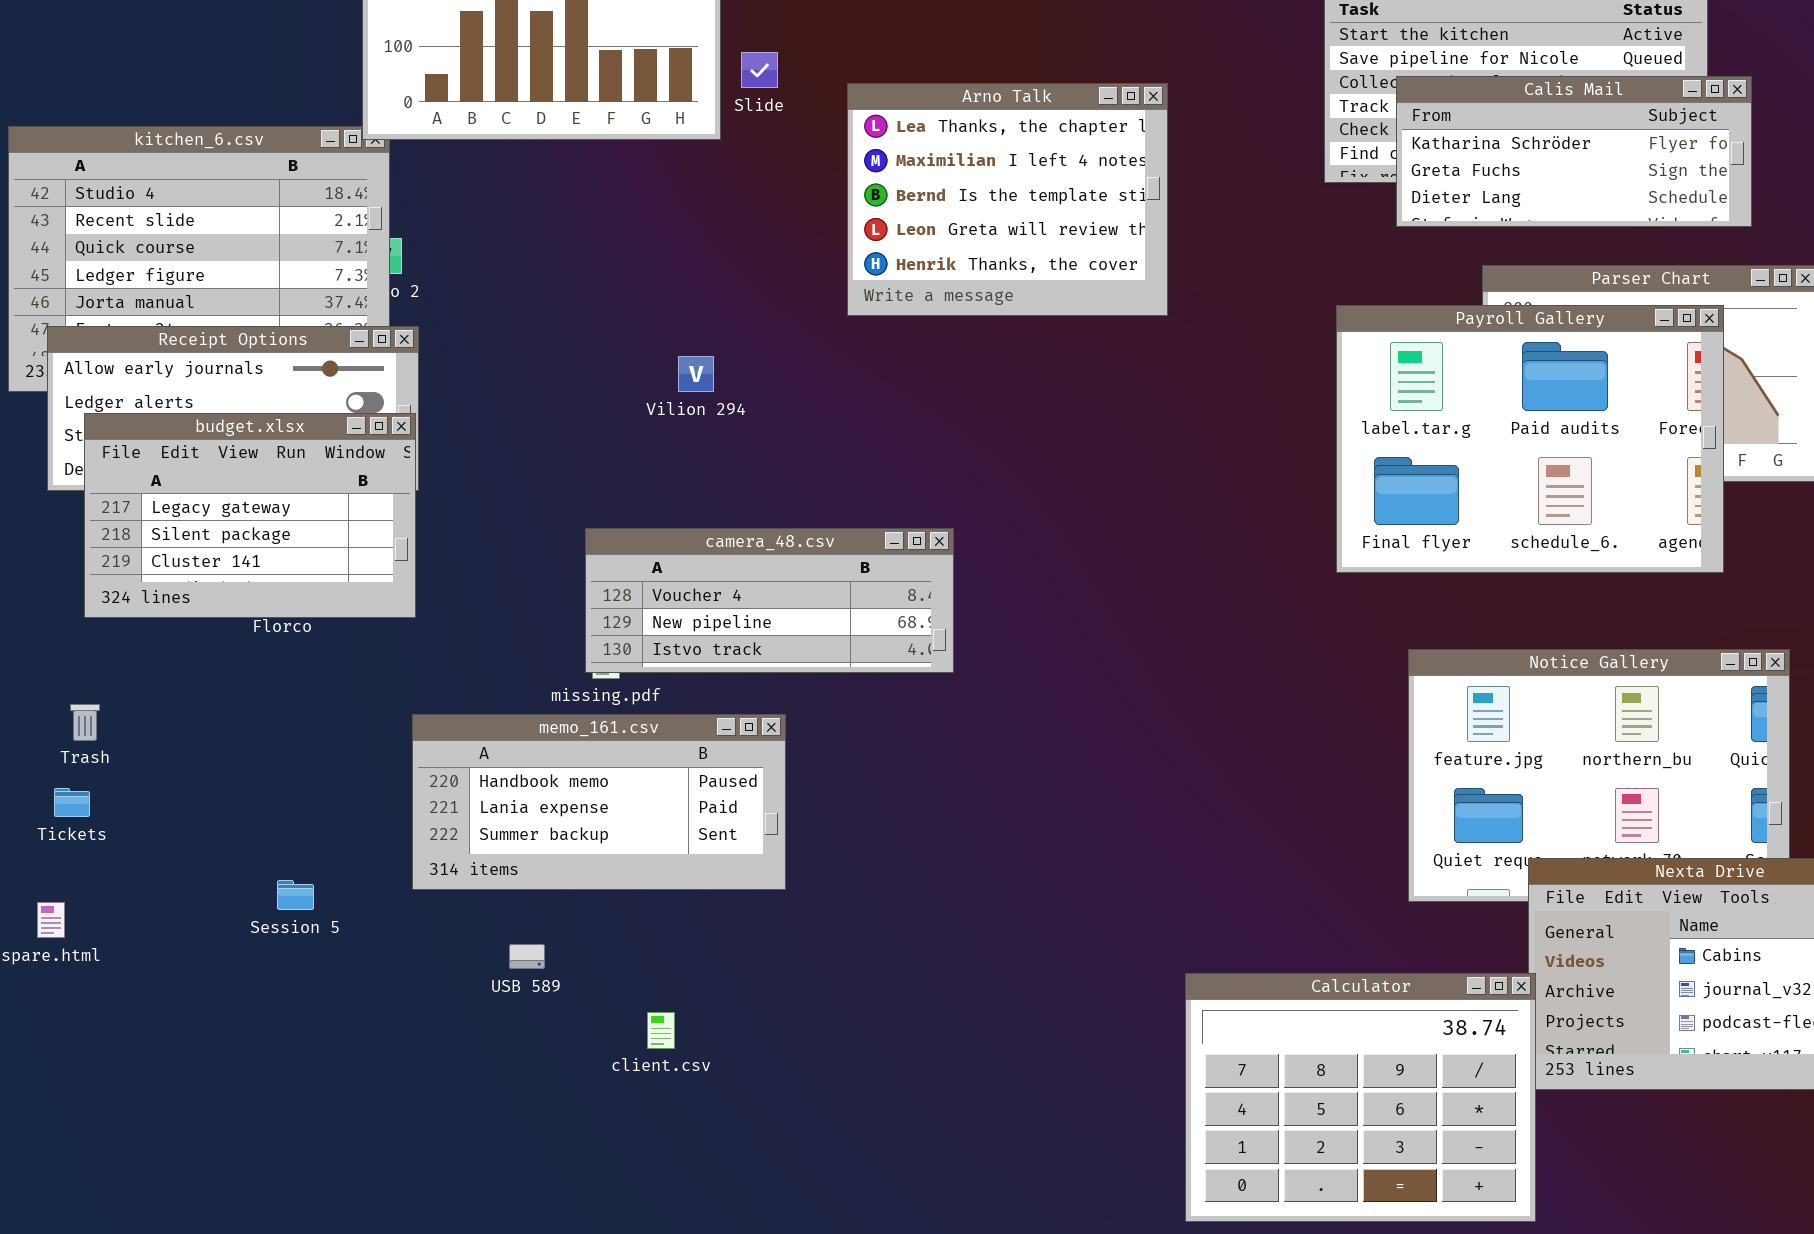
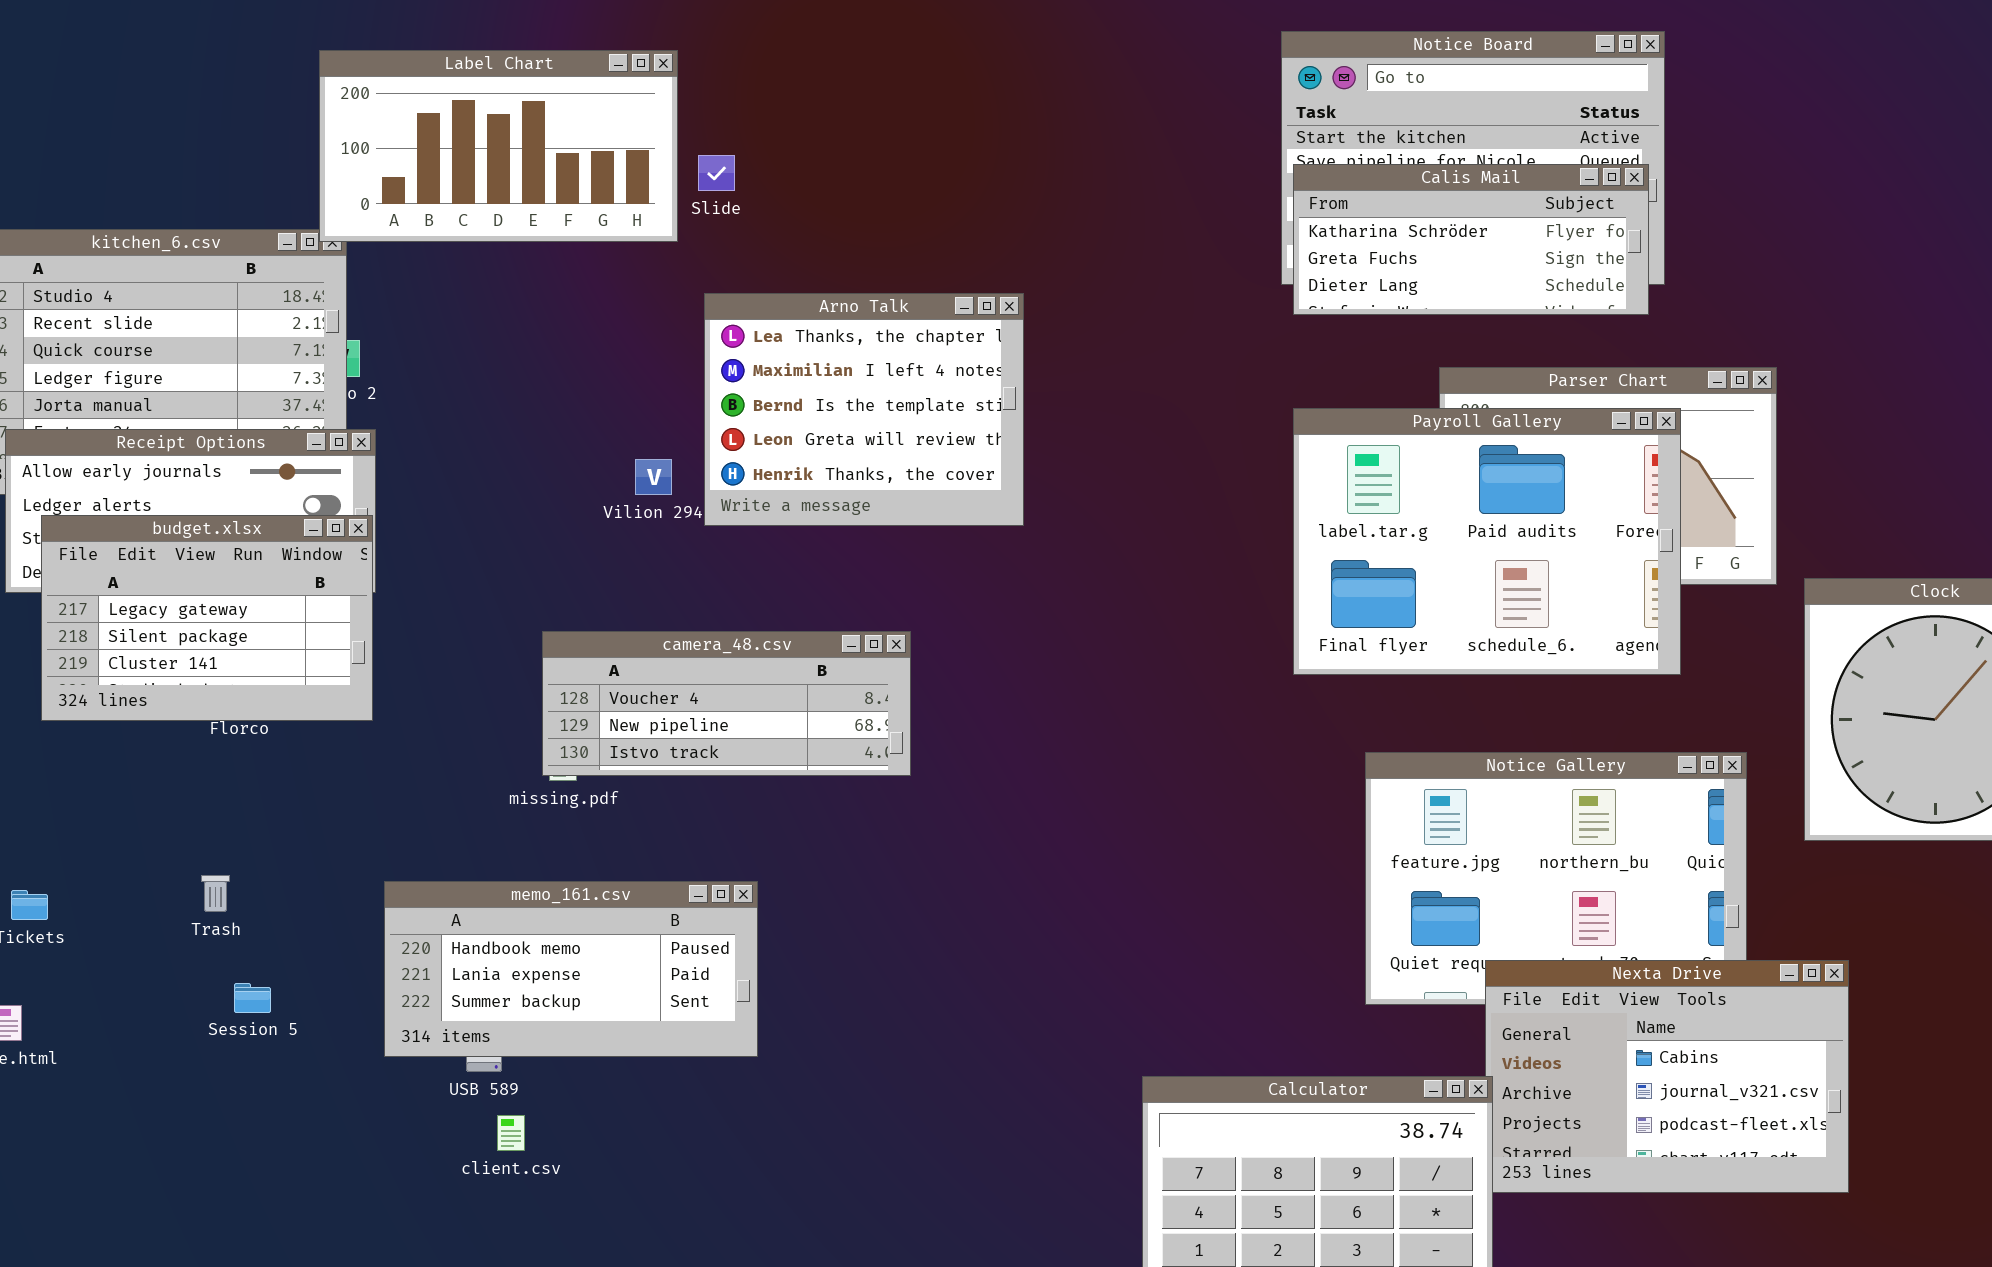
Calis Mail: [1396,76,1752,227] -> [1293,164,1649,315], moved
Arno Talk: [847,83,1168,316] -> [704,293,1024,526], moved
Trash: [70,704,100,741] -> [201,875,230,912], moved
memo_161.csv: [412,714,786,890] -> [384,881,758,1057], moved
client.csv: [647,1012,675,1049] -> [497,1115,525,1151], moved

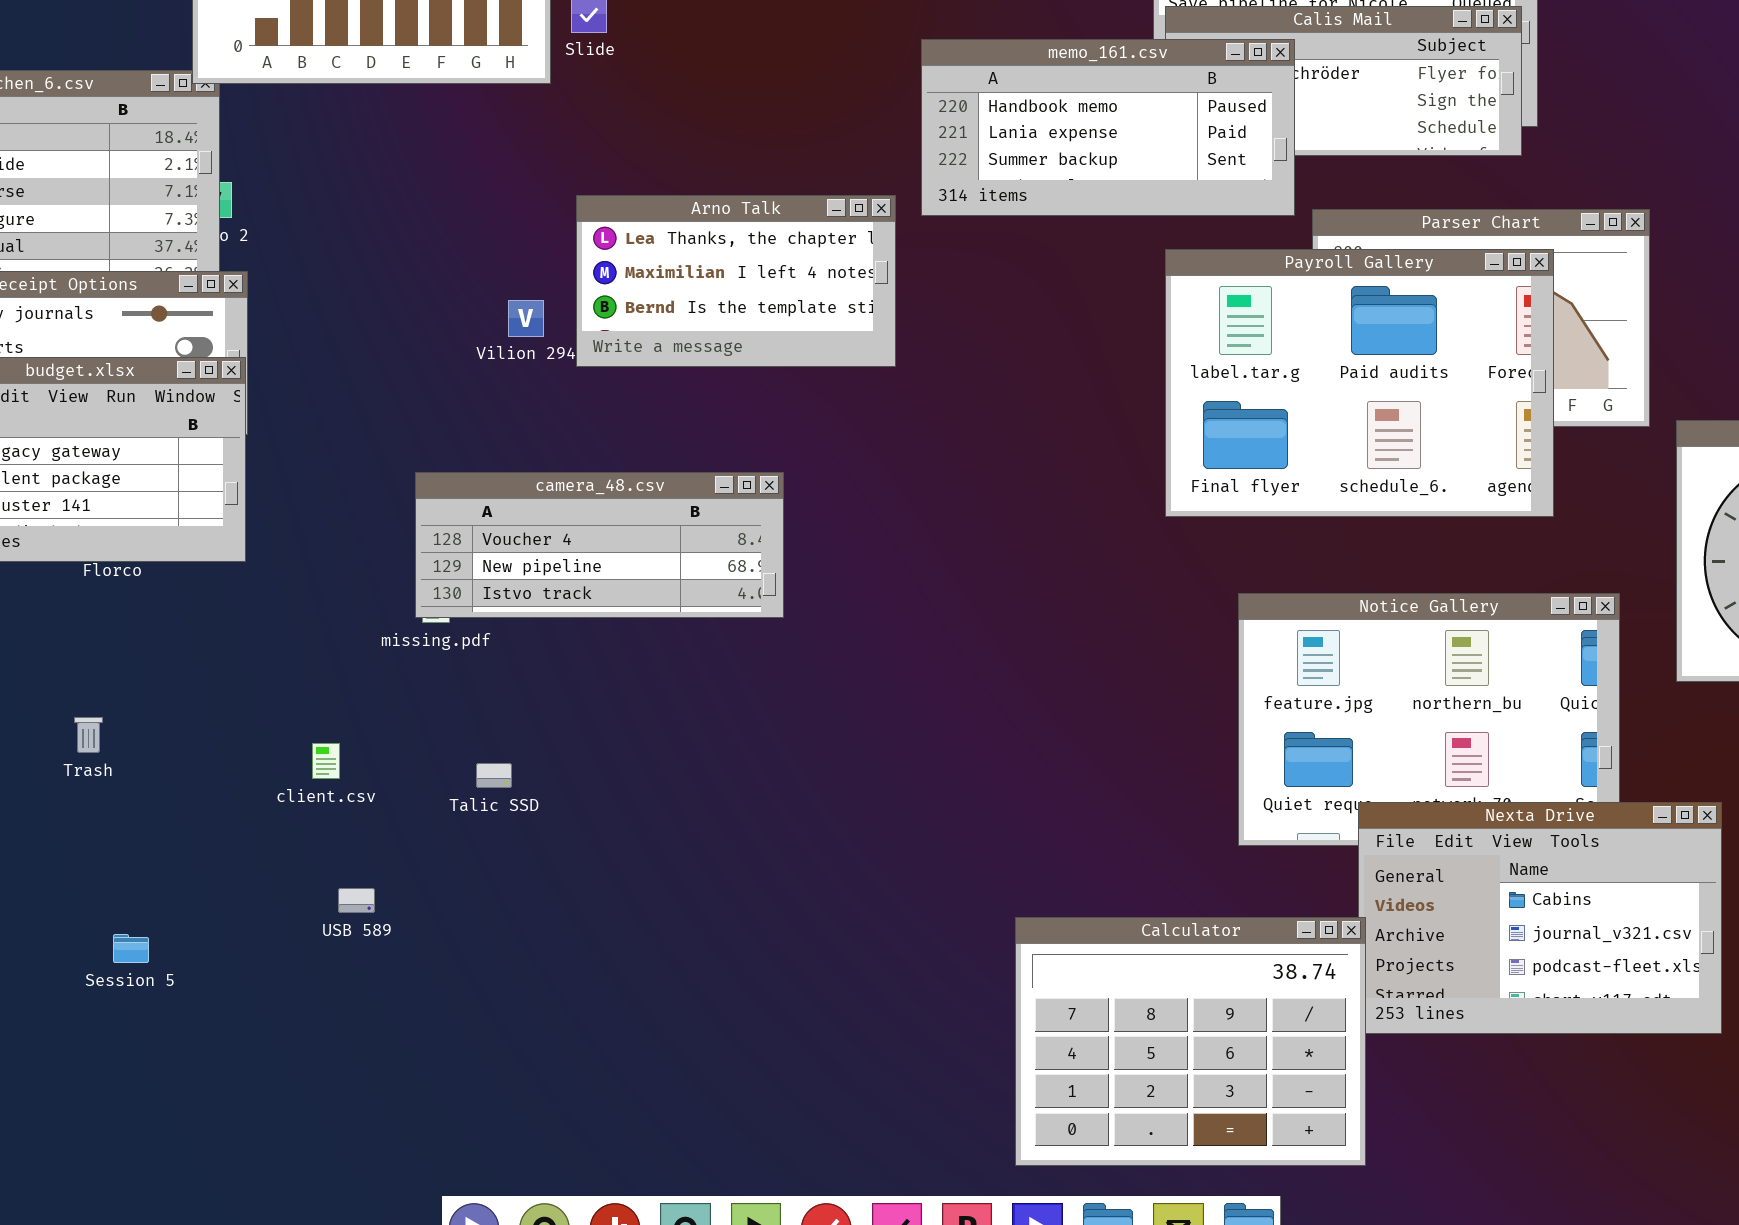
Arno Talk: [704,293,1024,526] -> [576,195,896,367], resized
memo_161.csv: [384,881,758,1057] -> [921,39,1295,216], moved
Session 5: [234,983,271,1013] -> [113,934,149,963], moved
client.csv: [497,1115,525,1151] -> [312,743,340,779], moved

